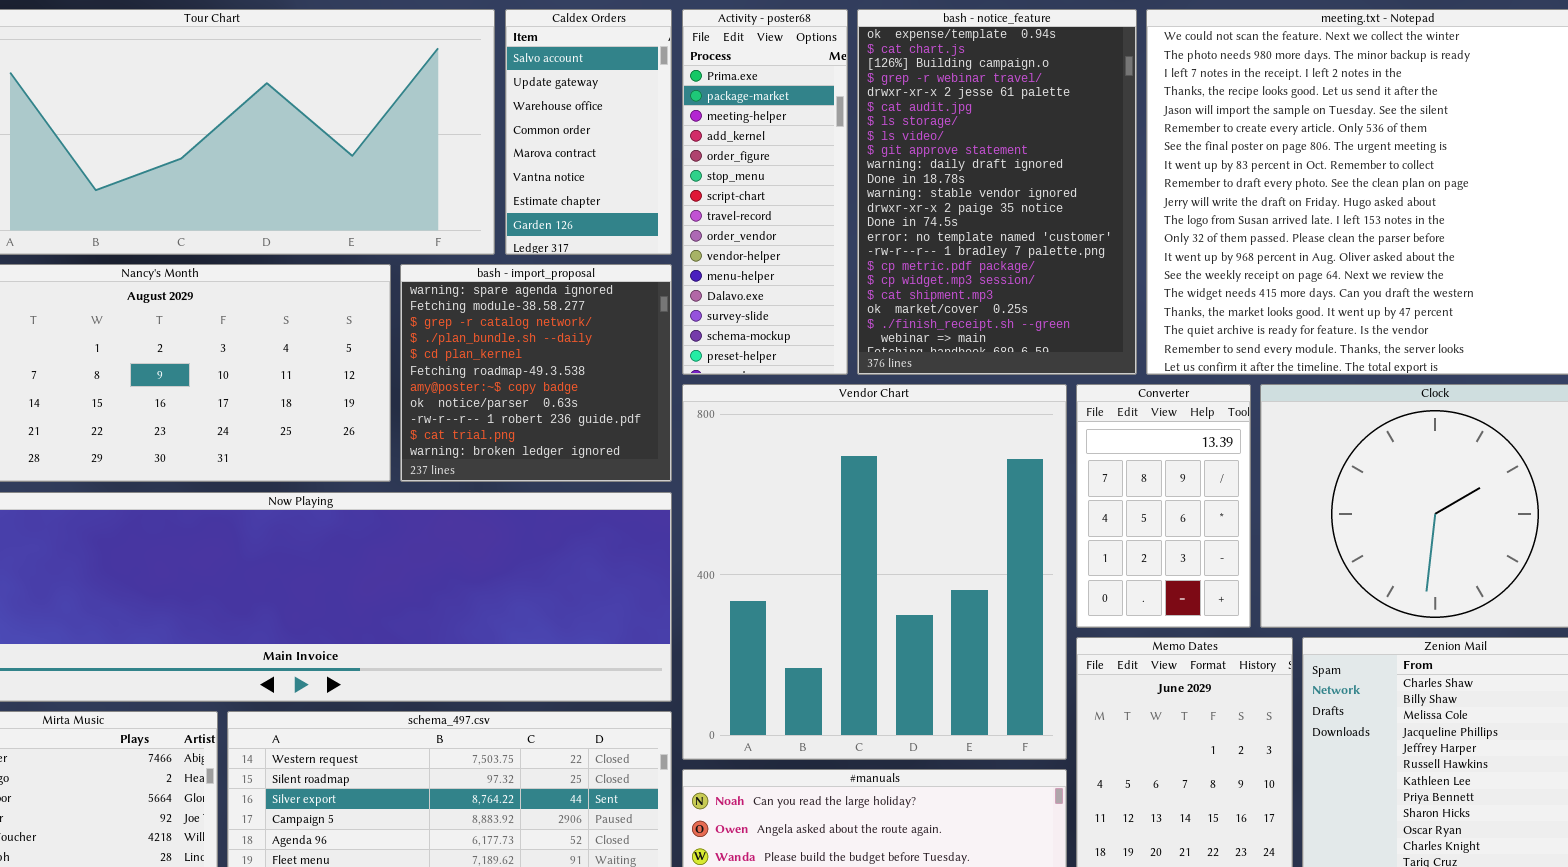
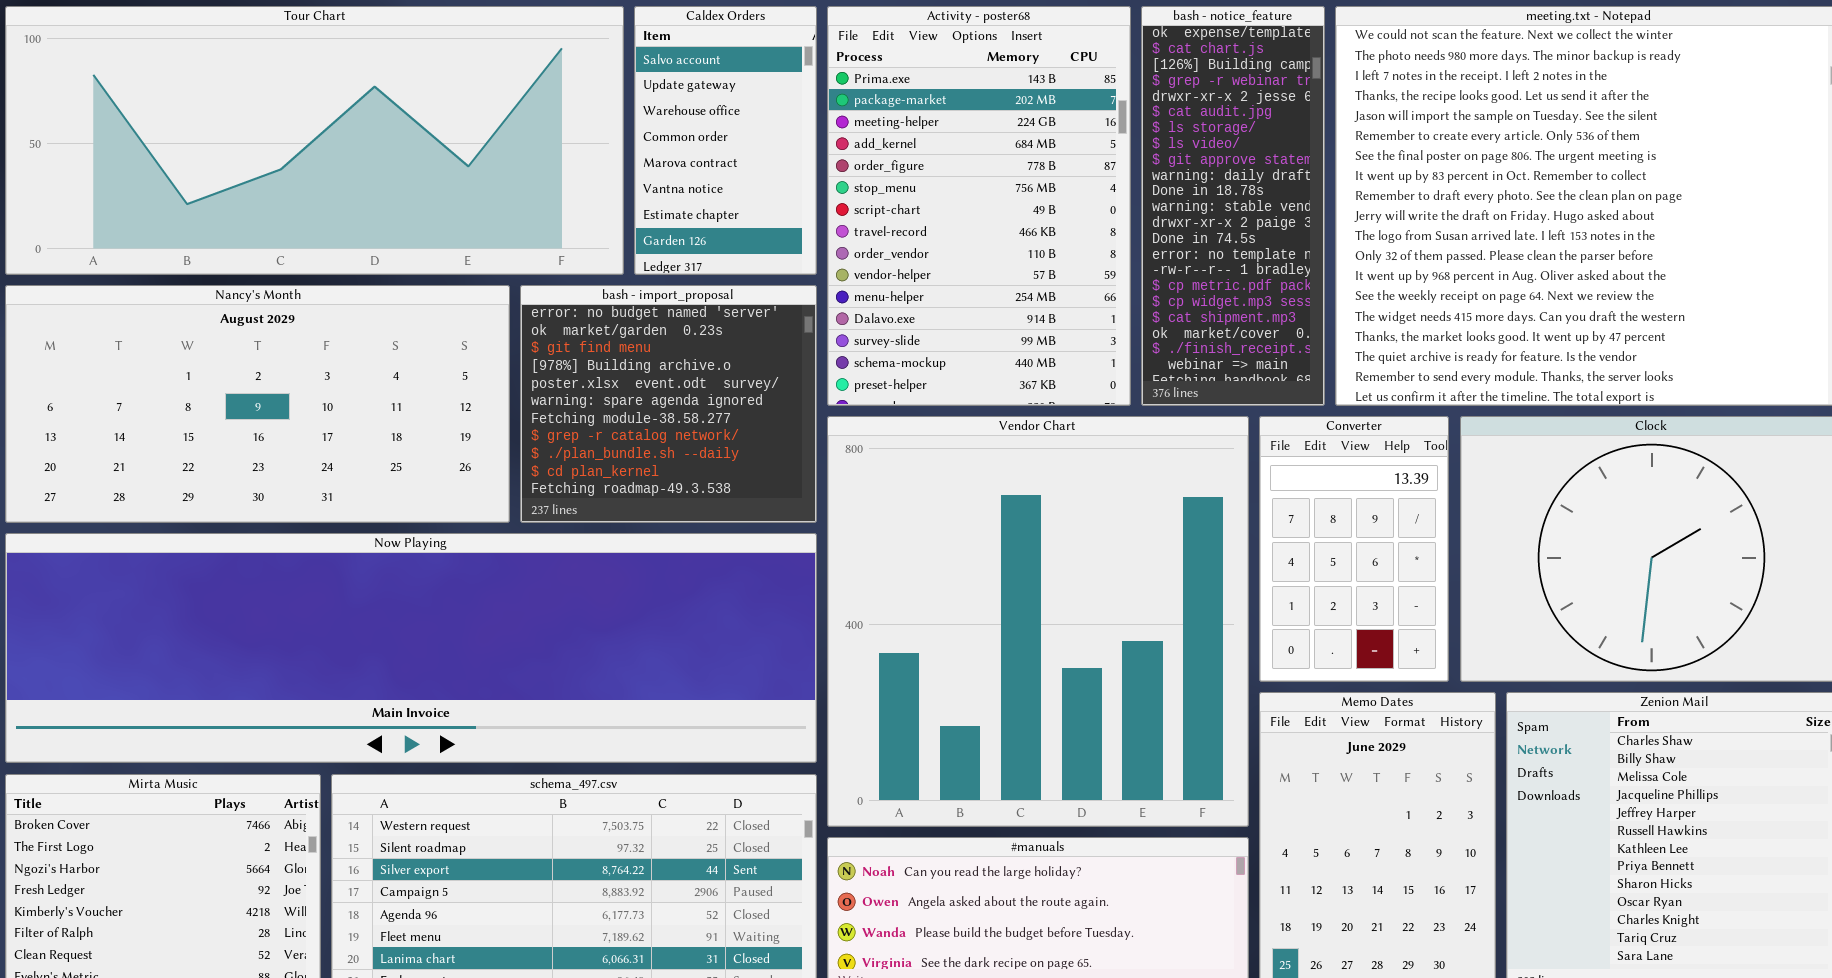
Activity - poster68: [682,9,848,375] -> [827,6,1131,406], resized
bash - notice_feature: [857,9,1137,375] -> [1141,6,1325,406], resized
bash - import_proposal: [400,264,672,482] -> [520,285,817,523], scrolled up 5 rows

